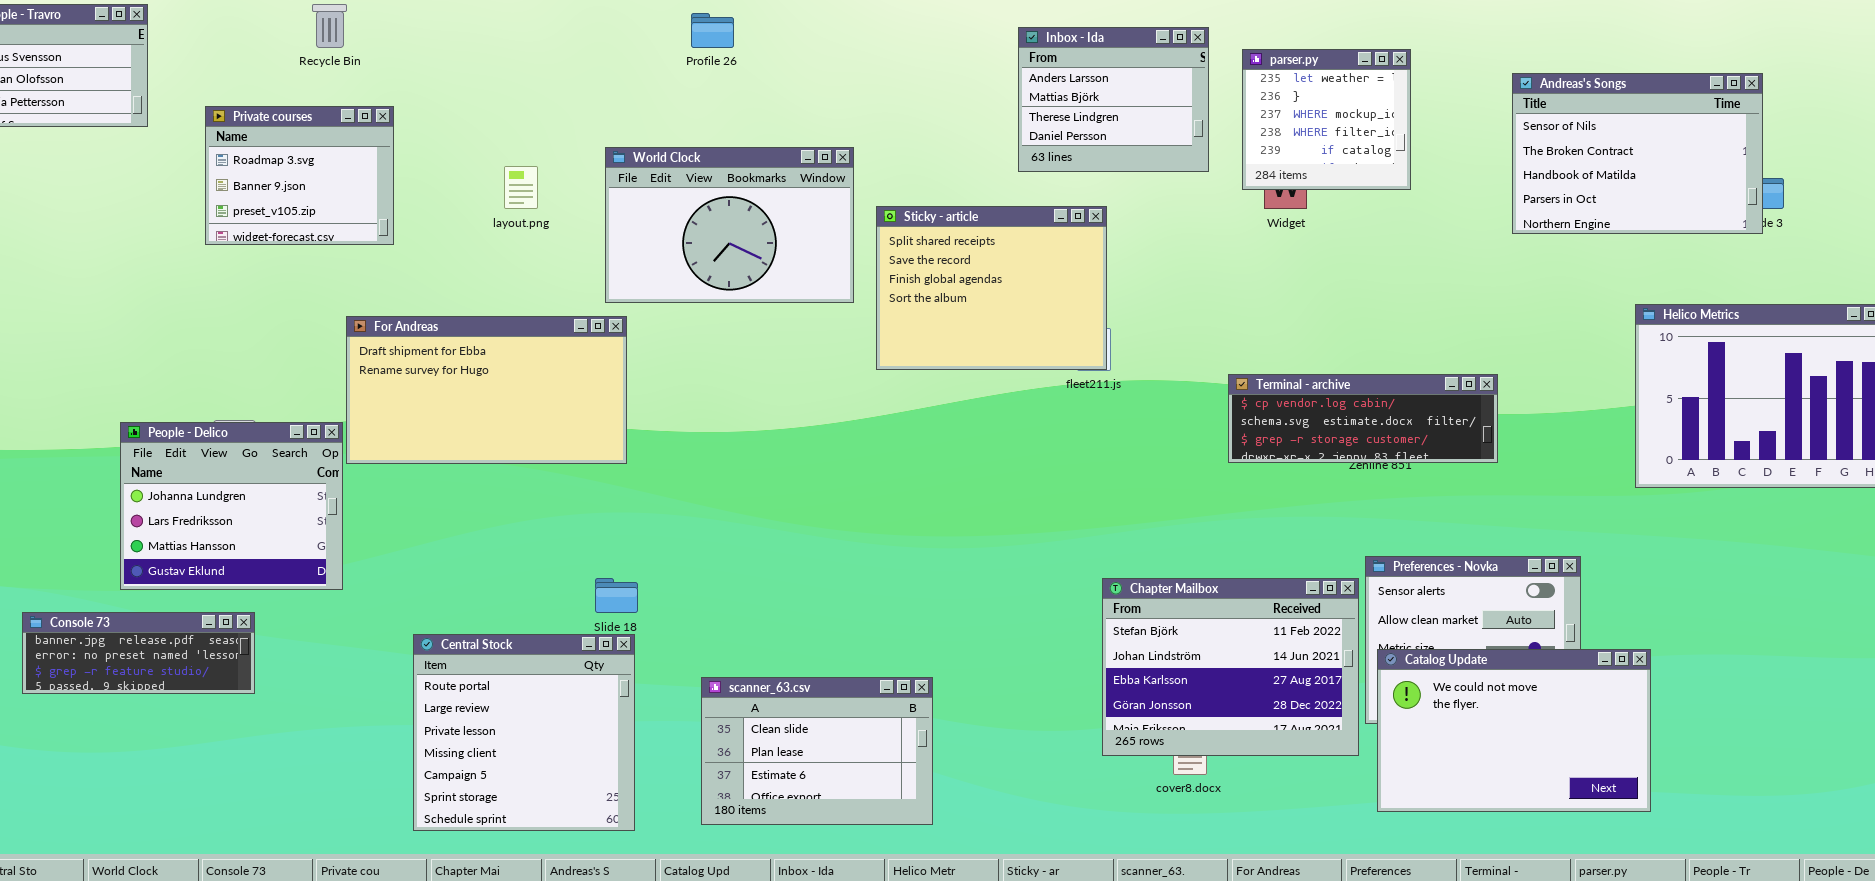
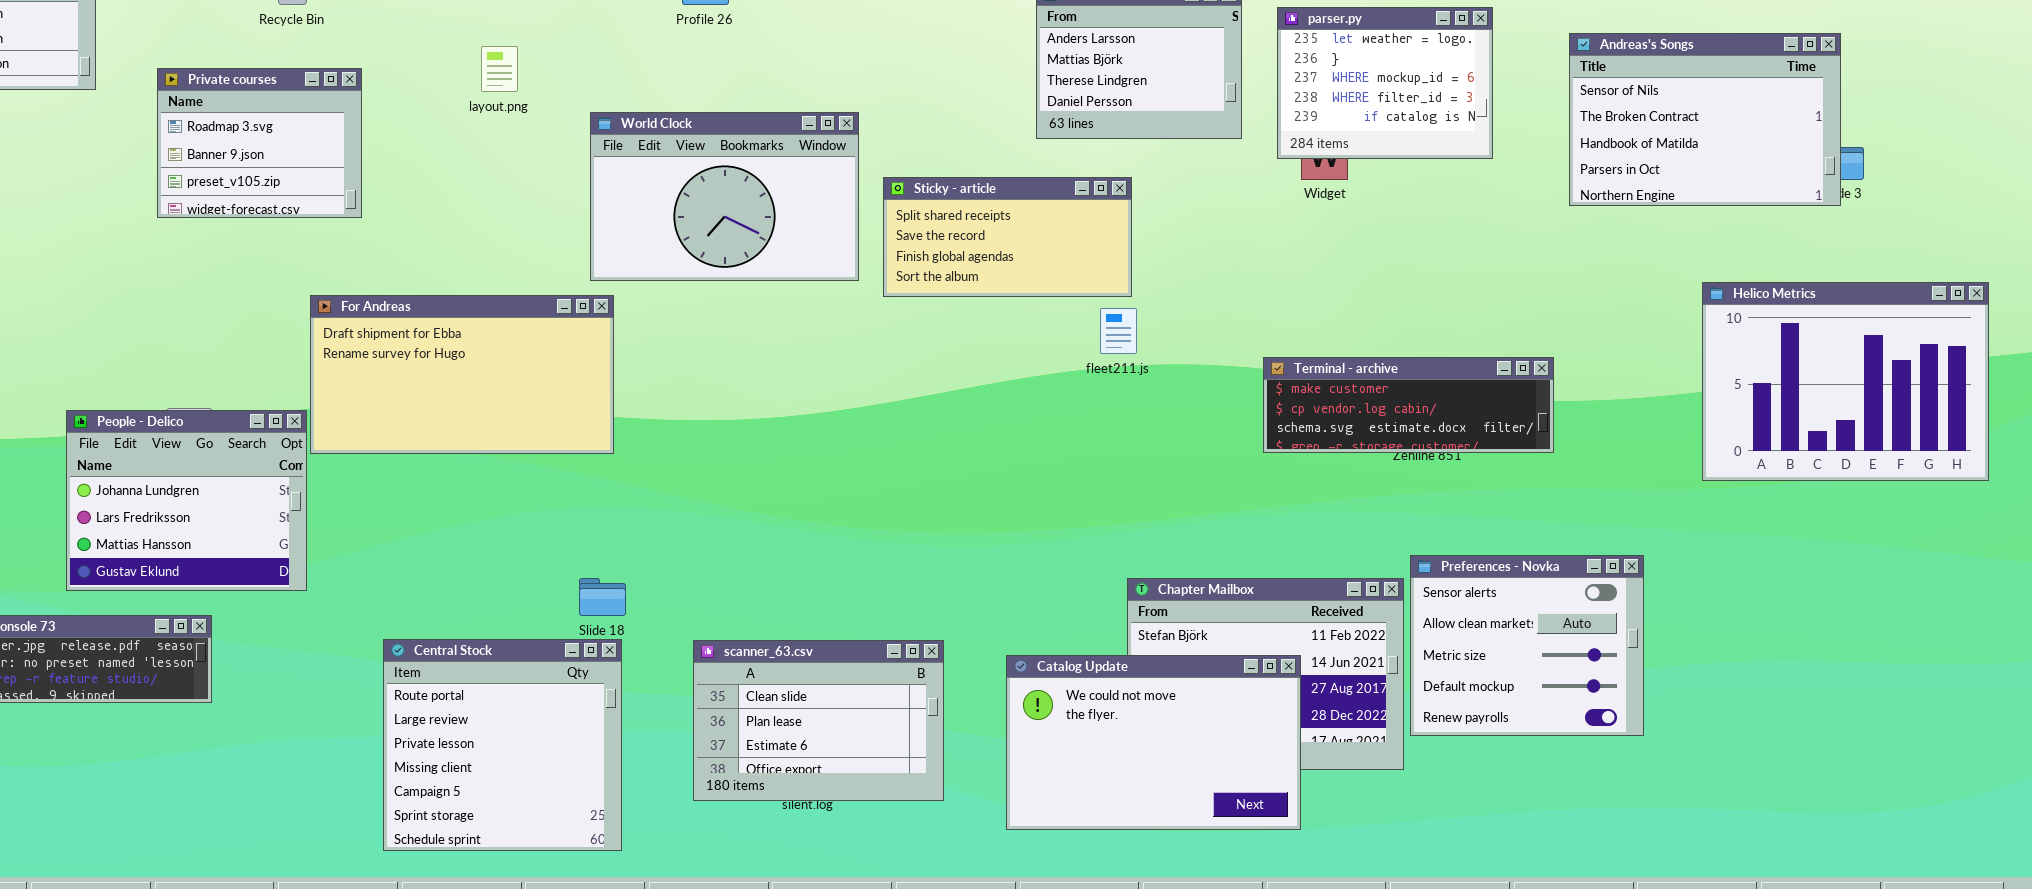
parser.py: [1242,49,1411,190] -> [1277,7,1493,159], resized
layout.png: [504,166,538,209] -> [481,46,518,92], moved
Sticky - article: [876,206,1107,370] -> [883,177,1132,297], resized
Terminal - archive: [1228,374,1498,463] -> [1263,357,1554,453], scrolled up 1 row
Catalog Update: [1377,649,1651,812] -> [1006,655,1301,830], moved
scanner_63.csv: [701,677,933,825] -> [693,640,944,801], moved

